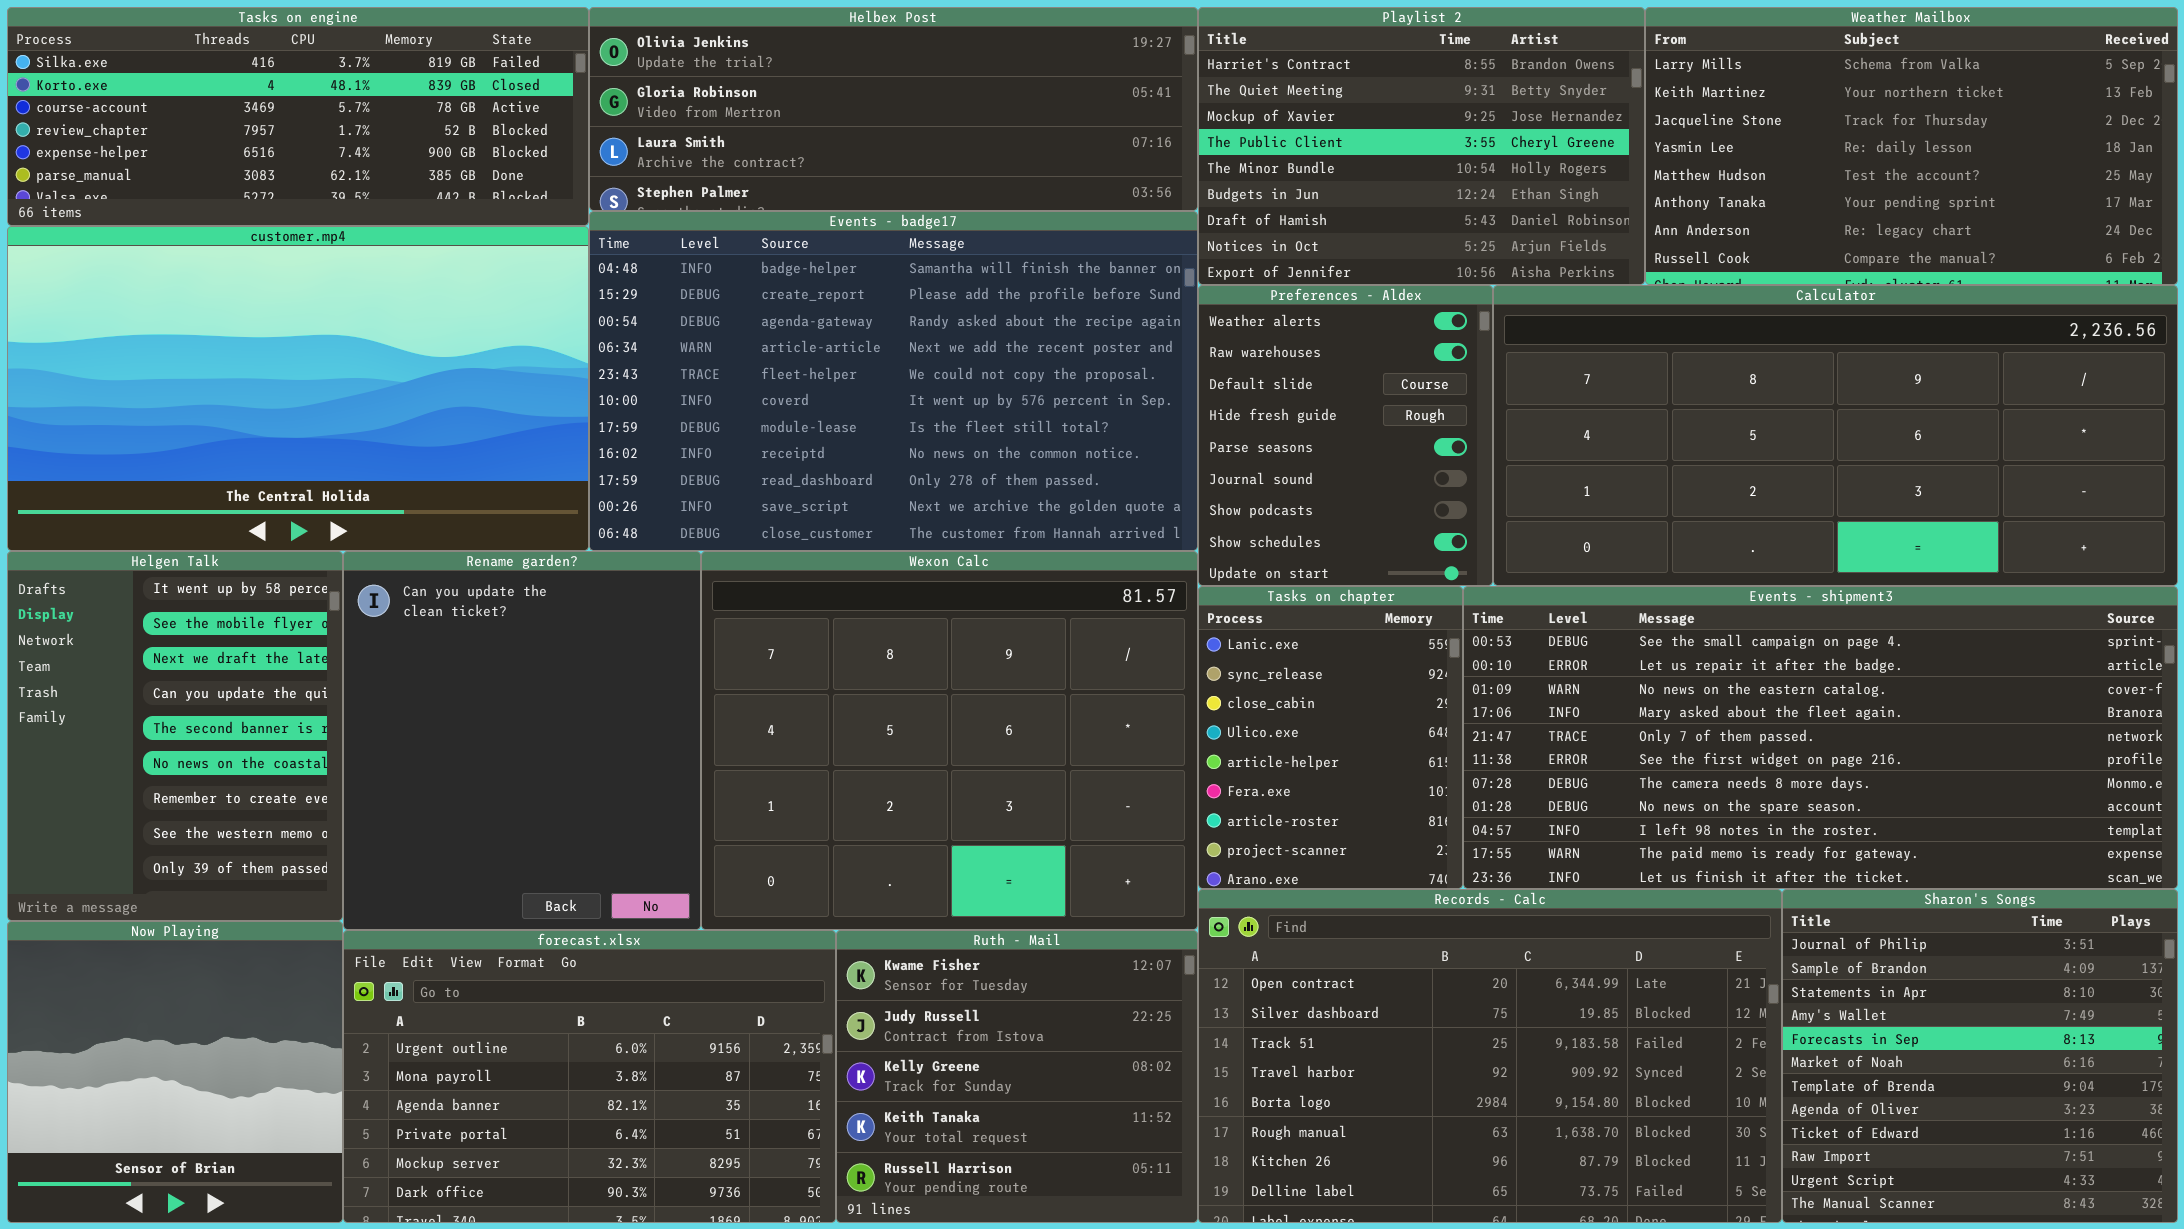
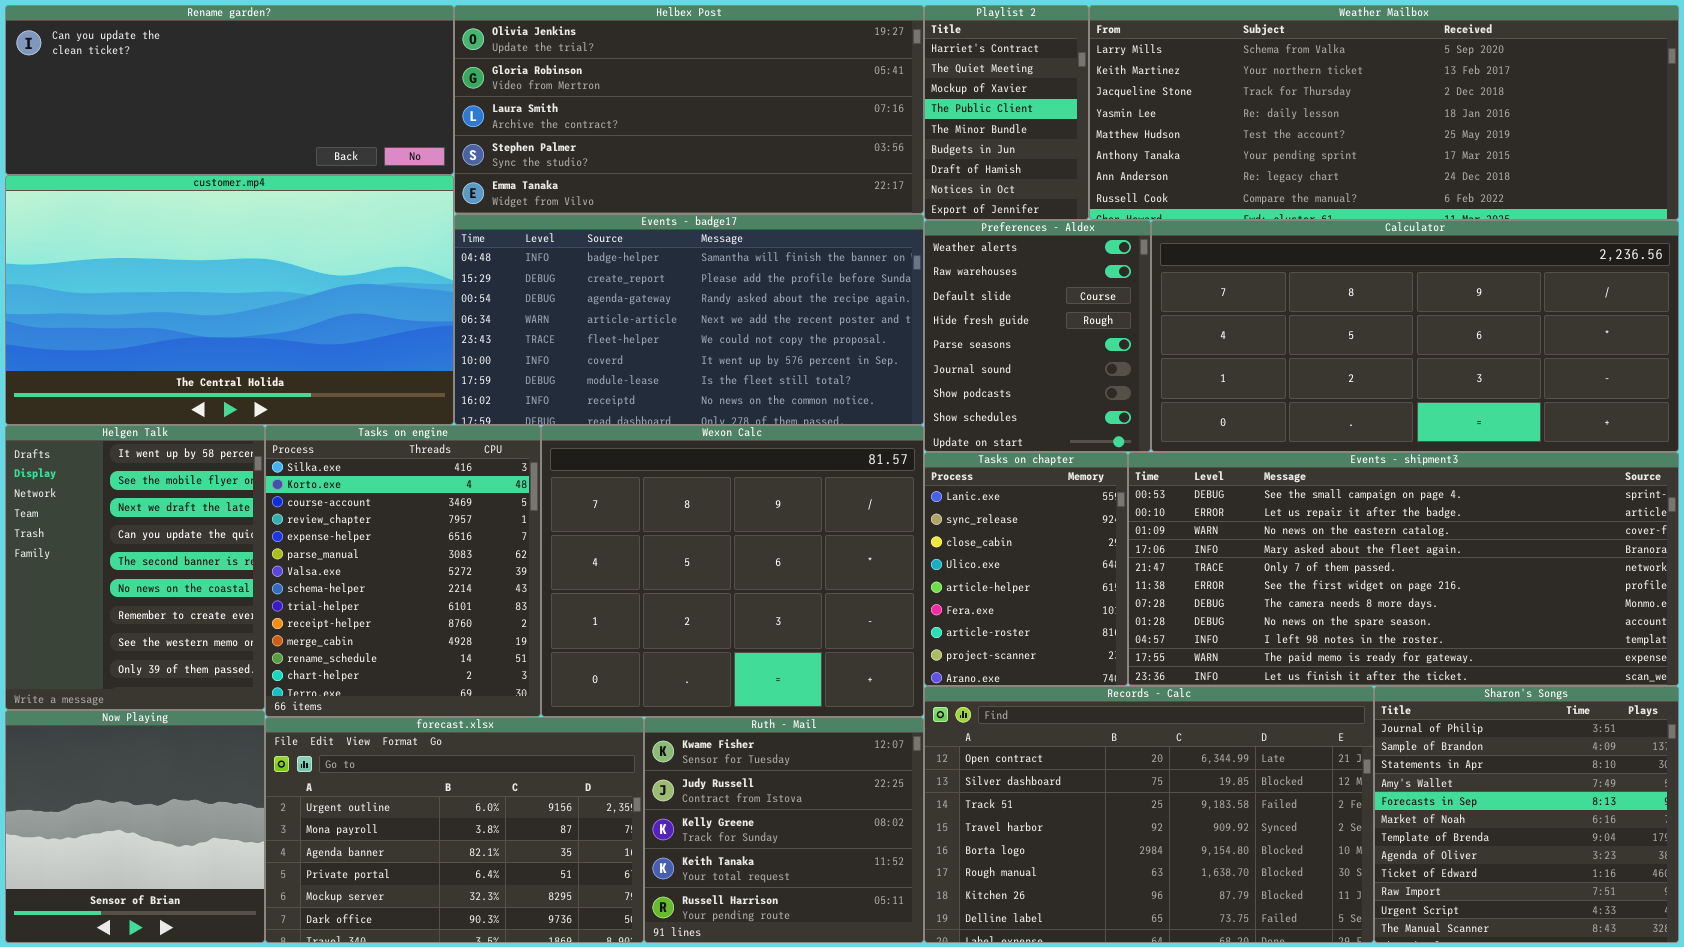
Tasks on engine: [7,7,589,226] -> [265,425,541,717], moved, resized
Helbex Post: [589,7,1198,211] -> [454,5,924,214], resized
Playlist 2: [1198,7,1645,285] -> [924,5,1089,220], resized
Weather Mailbox: [1645,7,2178,285] -> [1089,5,1679,220], resized
Events - badge17: [589,211,1198,551] -> [454,214,924,425], resized
Rename garden?: [343,551,701,930] -> [5,5,454,175], moved, resized

